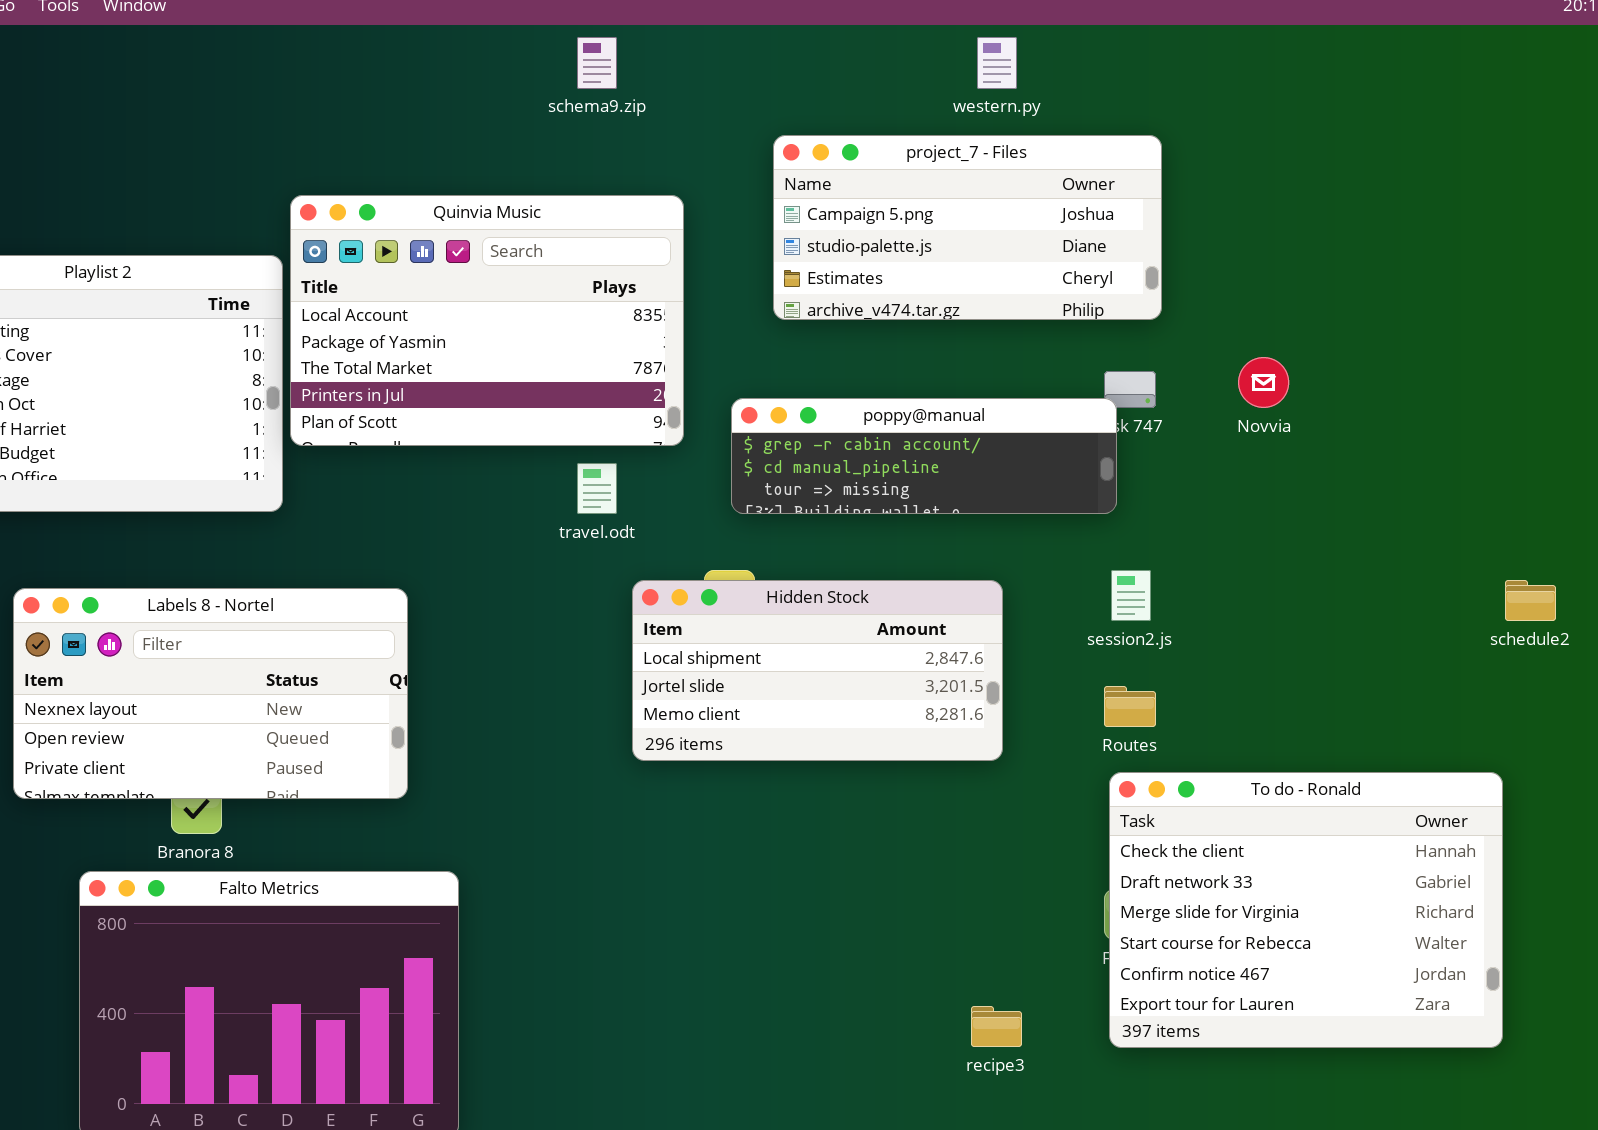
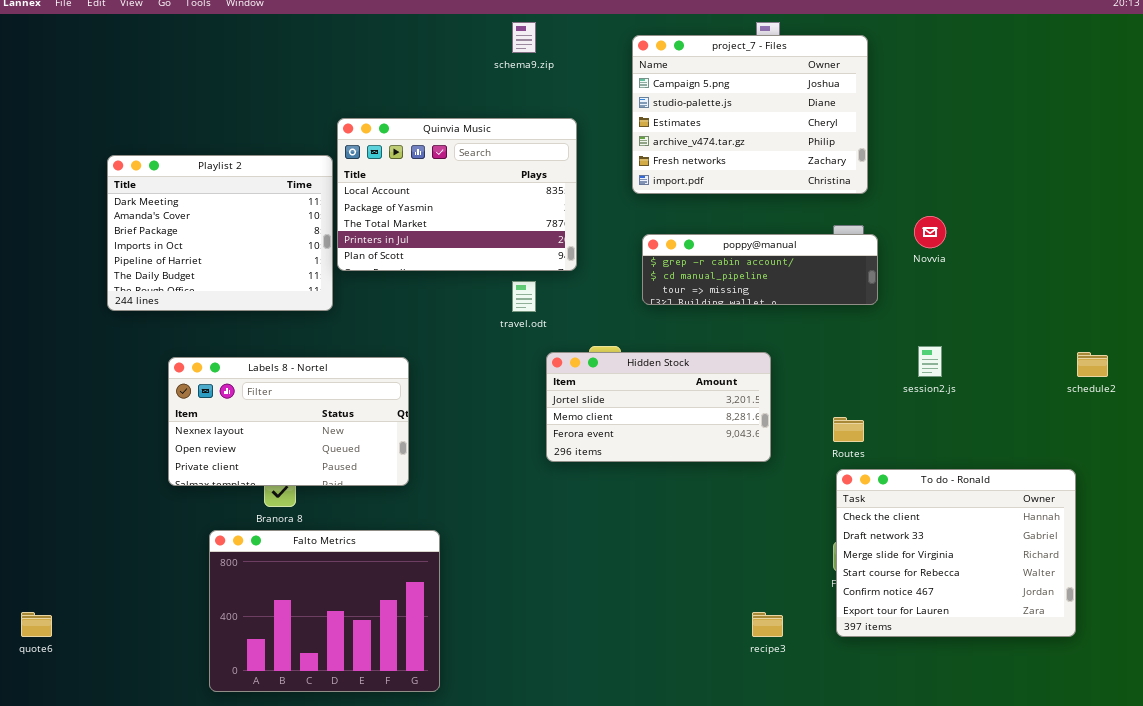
project_7 - Files: [773,135,1162,320] -> [632,35,868,194], resized
poppy@manual: [731,398,1117,514] -> [642,234,878,305], moved
session2.js: [1111,570,1151,621] -> [918,346,942,377], moved
Hidden Stock: [632,580,1003,761] -> [546,352,771,462], scrolled down 1 row

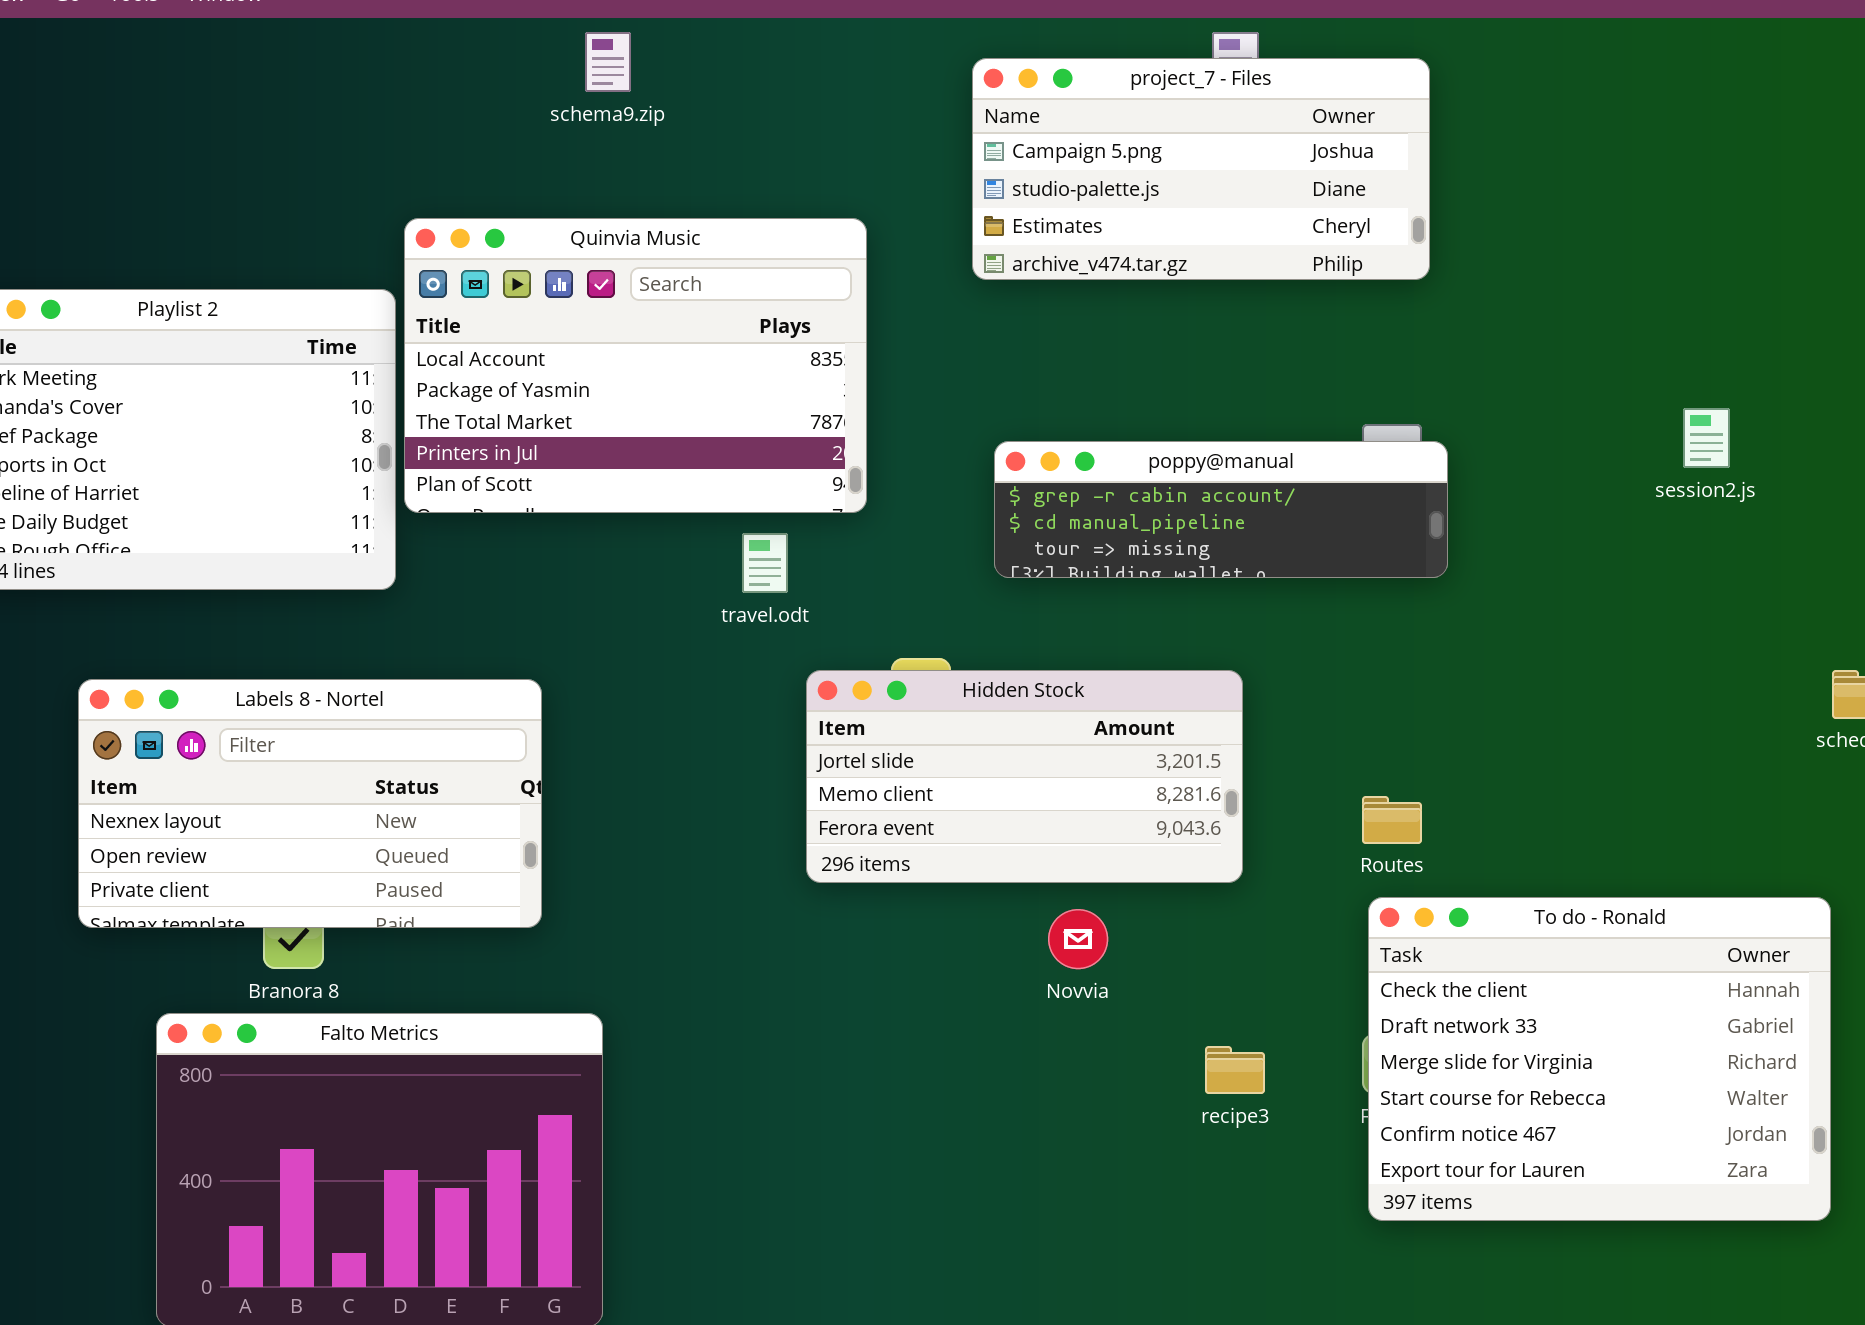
schema9.zip: [512,22,536,53] -> [585,32,631,92], moved
project_7 - Files: [632,35,868,194] -> [972,58,1430,280], resized
Novvia: [914,216,946,248] -> [1048,909,1108,969], moved
session2.js: [918,346,942,377] -> [1683,408,1730,468], moved
recipe3: [752,612,783,637] -> [1205,1046,1265,1094], moved

